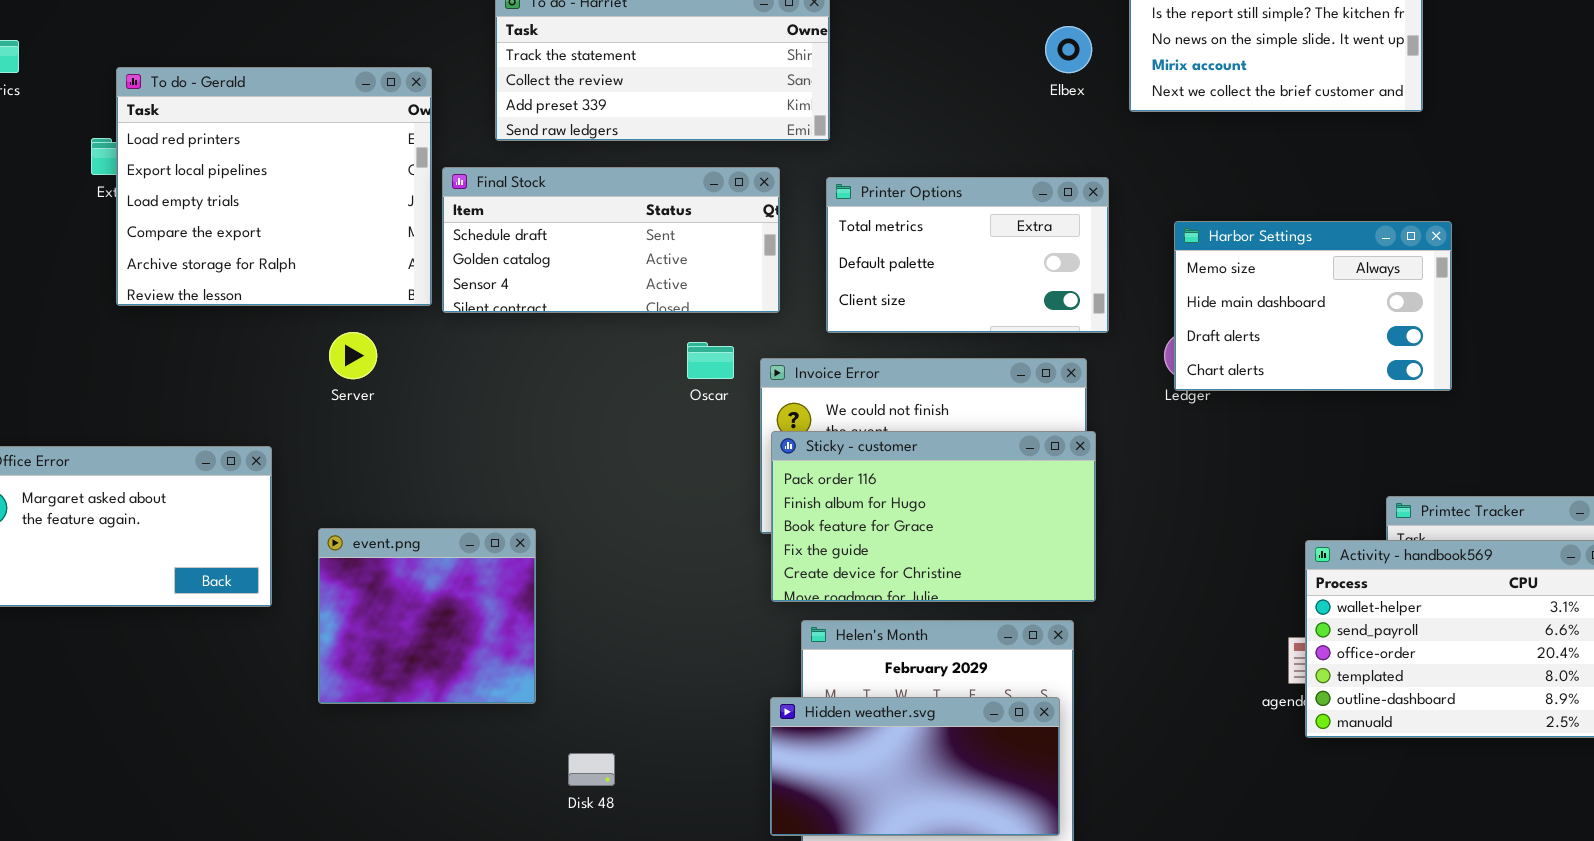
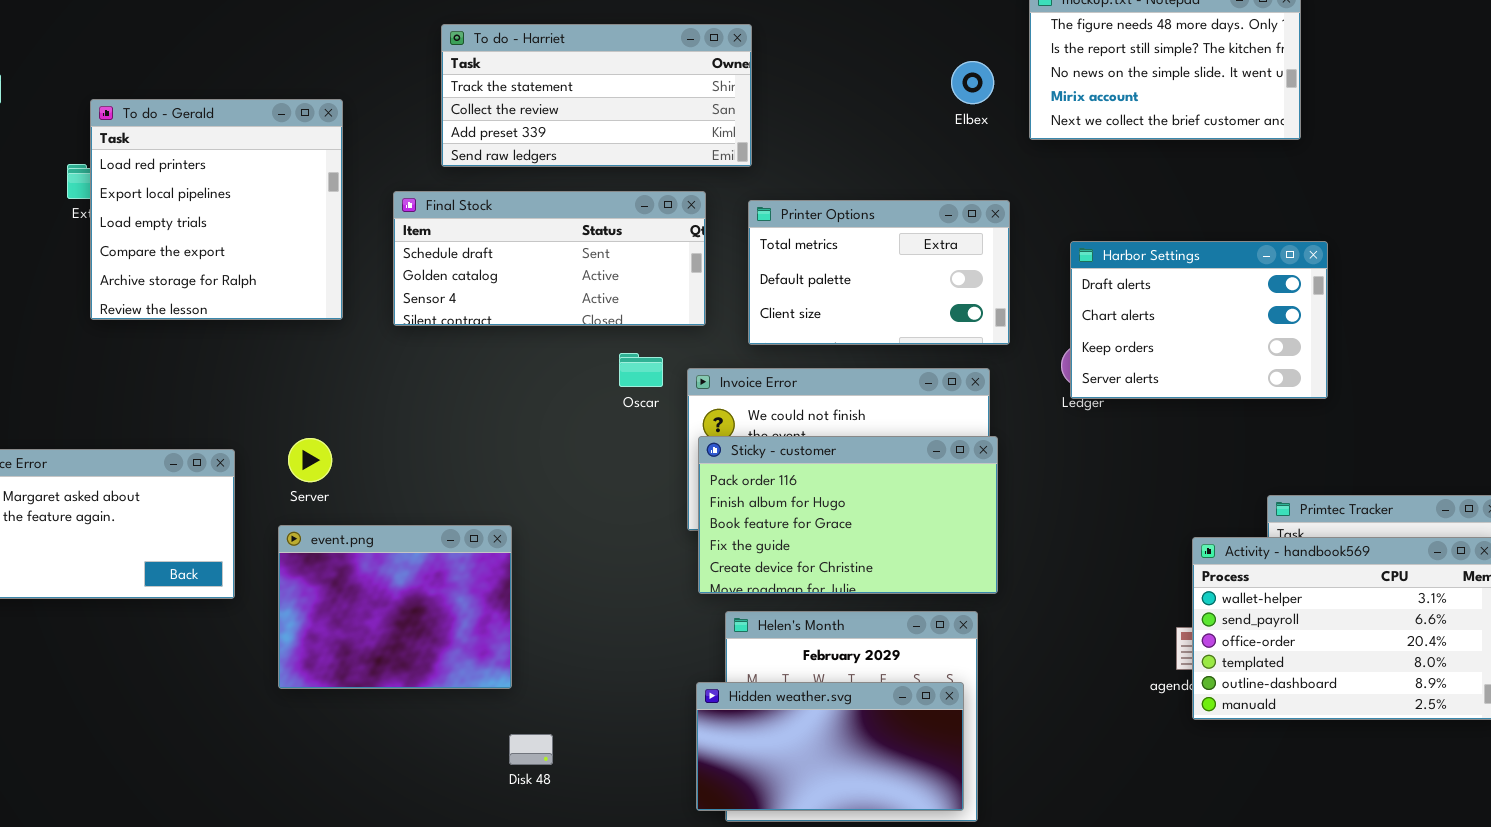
To do - Gerald: [116,67,432,306] -> [90,99,343,320], resized
Harbor Settings: [1174,221,1452,391] -> [1070,241,1328,399], scrolled down 2 rows
Server: [329,332,377,379] -> [288,438,332,482], moved
event.png: [318,528,536,704] -> [278,525,512,689], resized

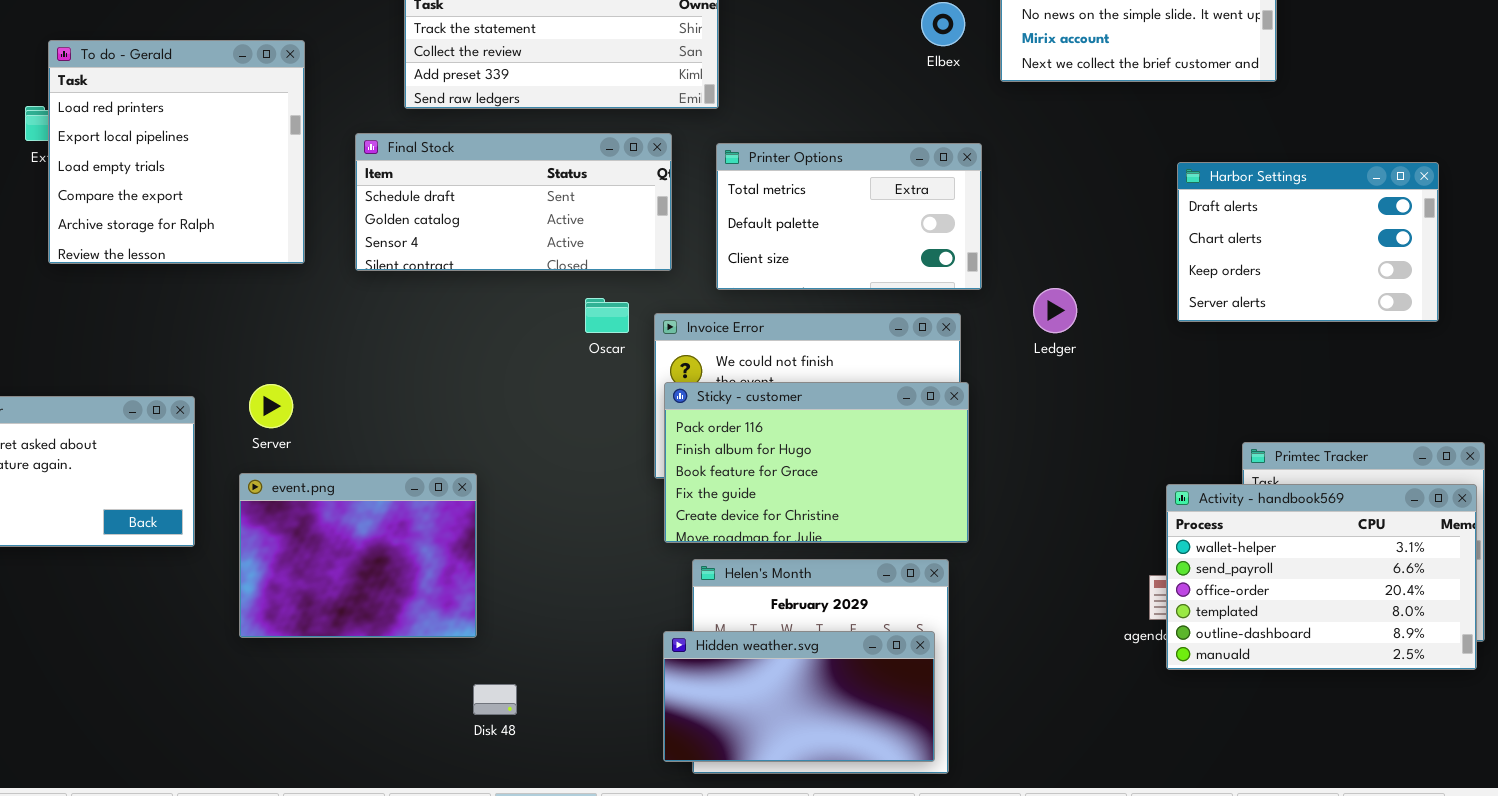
Harbor Settings: [1070,241,1328,399] -> [1177,162,1439,322], moved

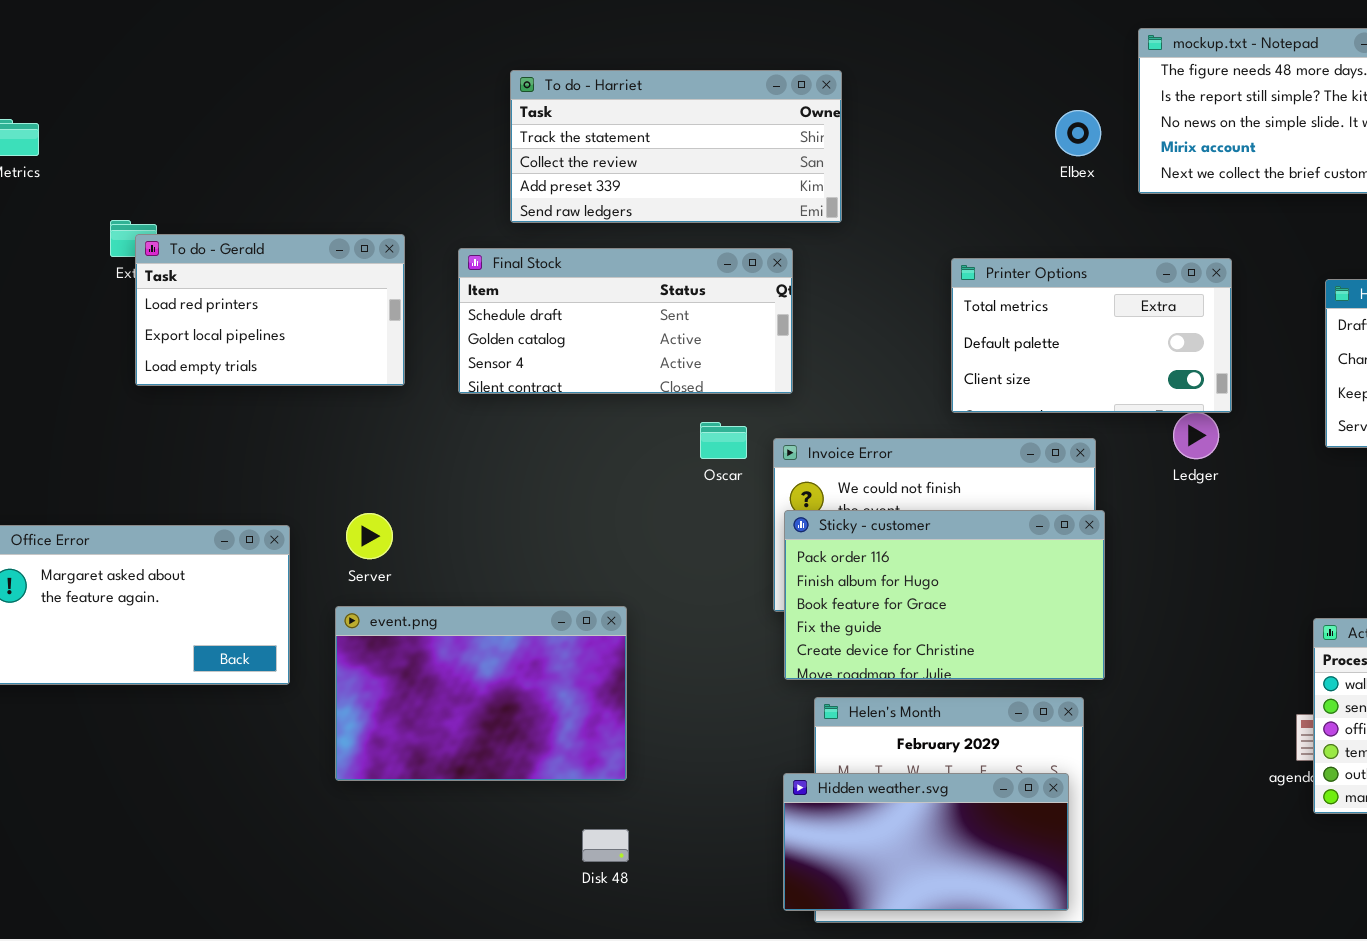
To do - Gerald: [48,40,305,264] -> [135,234,405,386], resized
Printer Options: [716,143,982,290] -> [951,258,1232,413], moved
event.png: [239,473,477,638] -> [335,606,627,781], resized

